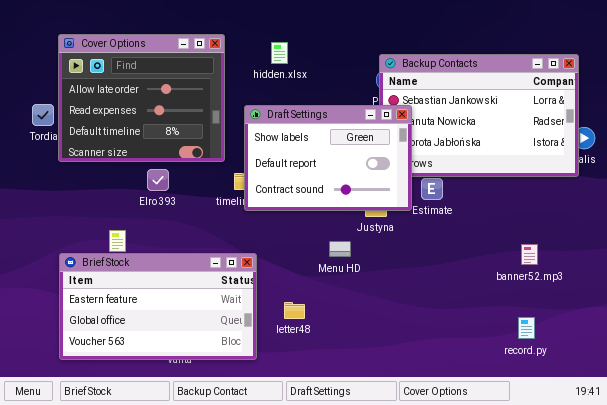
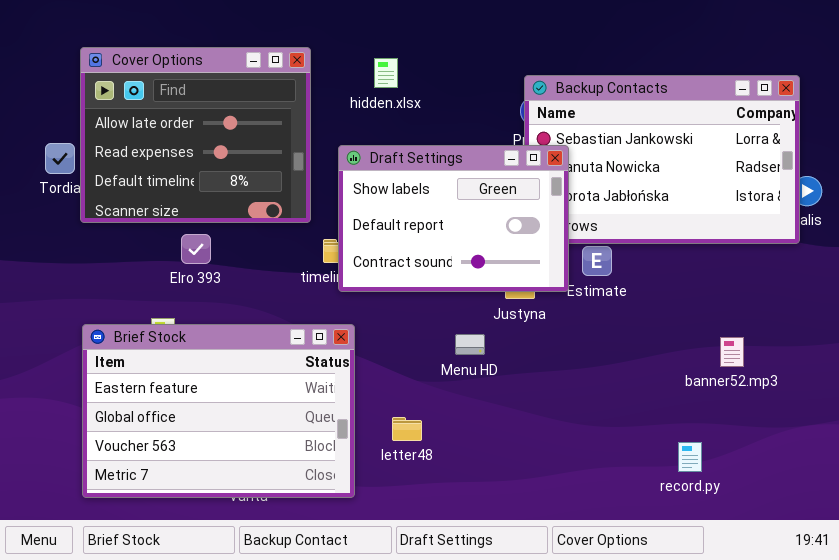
Elro 393: [147,169,169,191] -> [181,234,211,264], moved
Brief Stock: [59,253,257,360] -> [82,324,355,498], resized
record.py: [518,317,535,339] -> [678,442,702,472], moved

